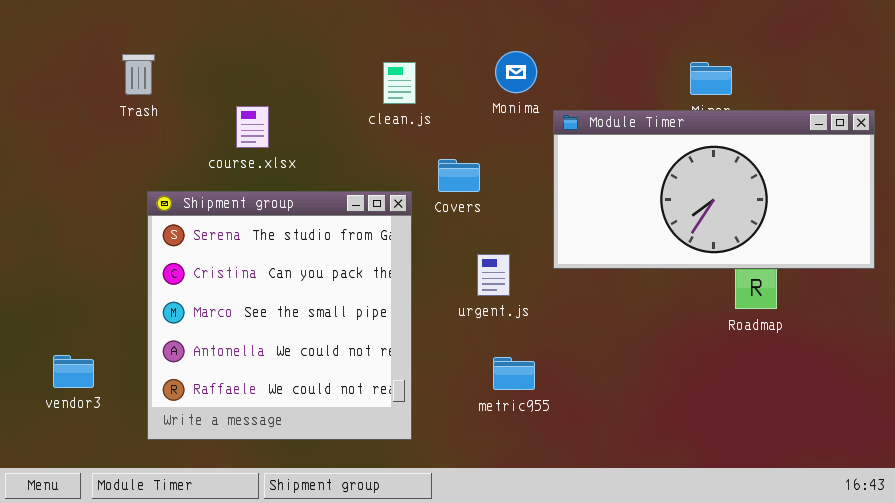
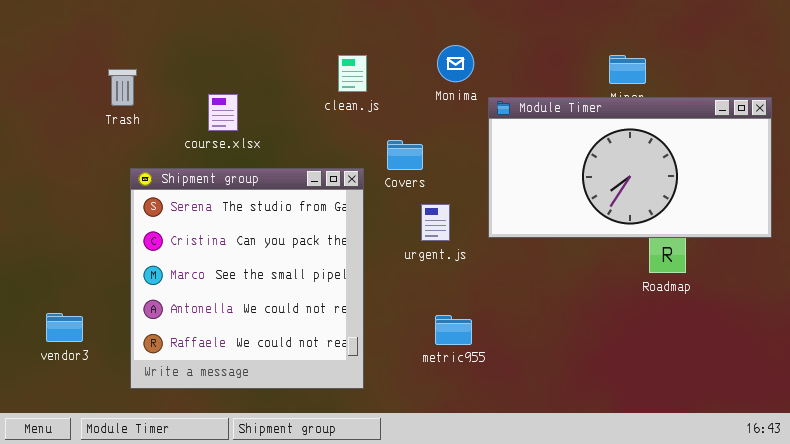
Trash: [122,54,155,95] -> [108,69,137,106], moved
urgent.js: [477,254,510,296] -> [421,204,450,241], moved

